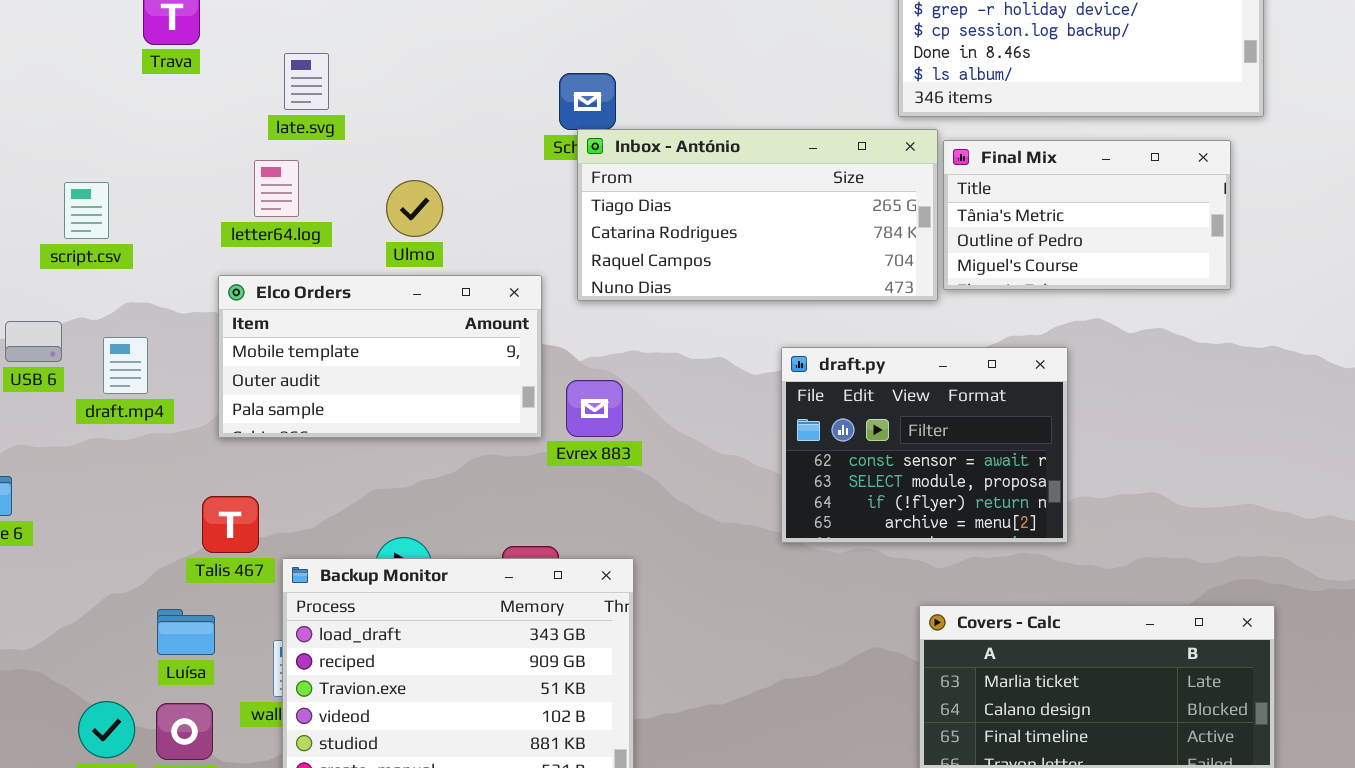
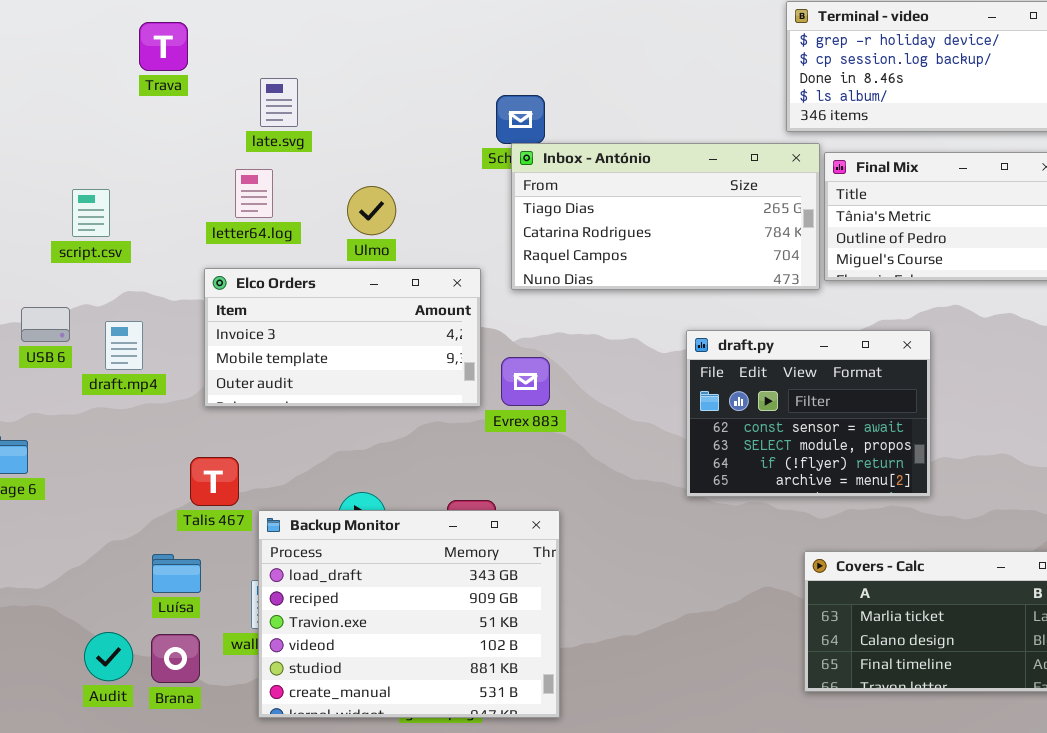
Elco Orders: [218,275,542,438] -> [204,268,481,407], scrolled up 1 row

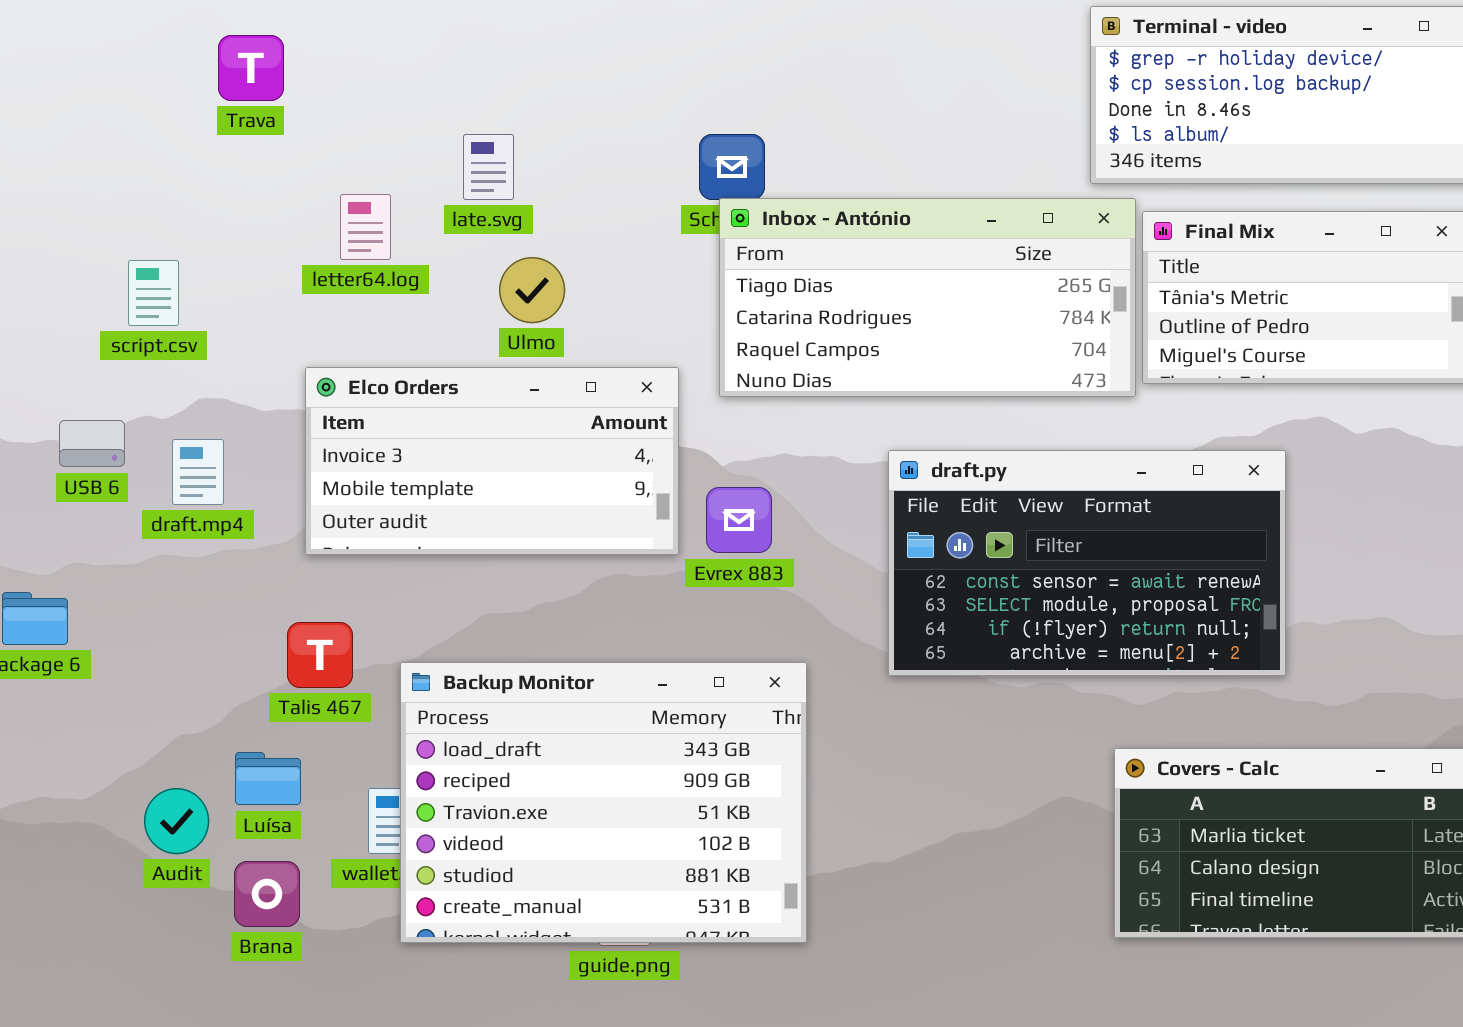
late.svg: [260,78,298,127] -> [463,134,514,200], moved
letter64.log: [235,169,273,218] -> [340,194,391,260], moved
draft.py: [686,330,931,497] -> [888,450,1286,676], resized
Backup Monitor: [258,510,560,718] -> [400,662,807,943], moved
Audit: [84,632,133,681] -> [144,788,209,854], moved

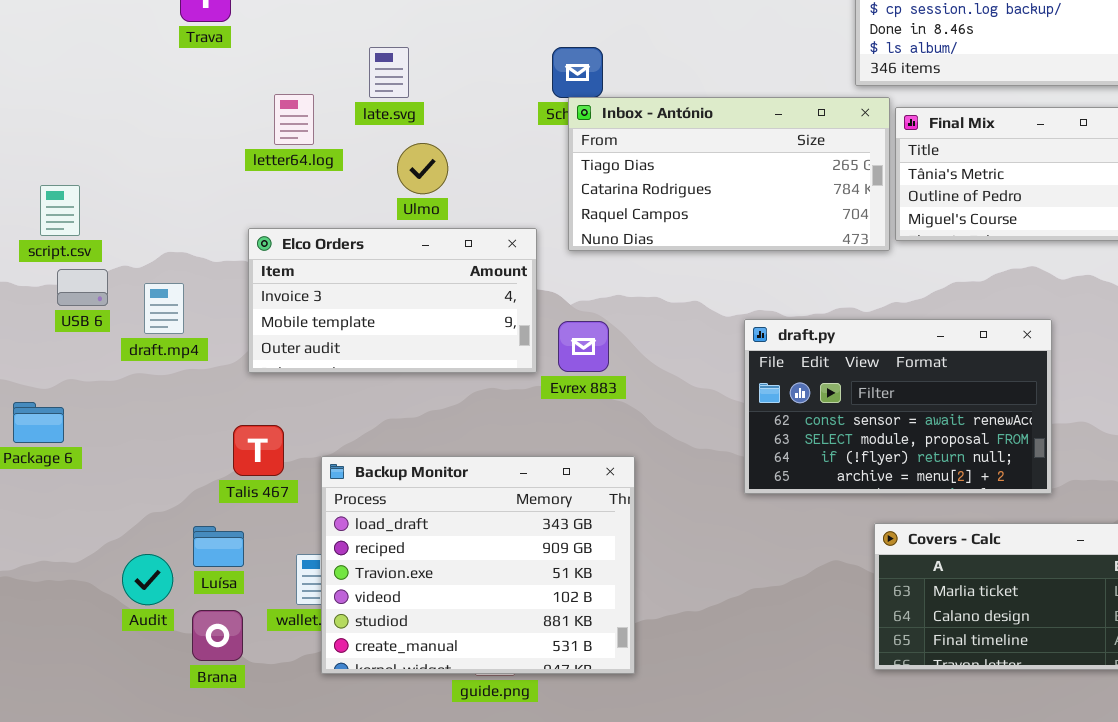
script.csv: [128,260,179,326] -> [40,185,80,236], moved
draft.py: [888,450,1286,676] -> [744,319,1052,494], moved

